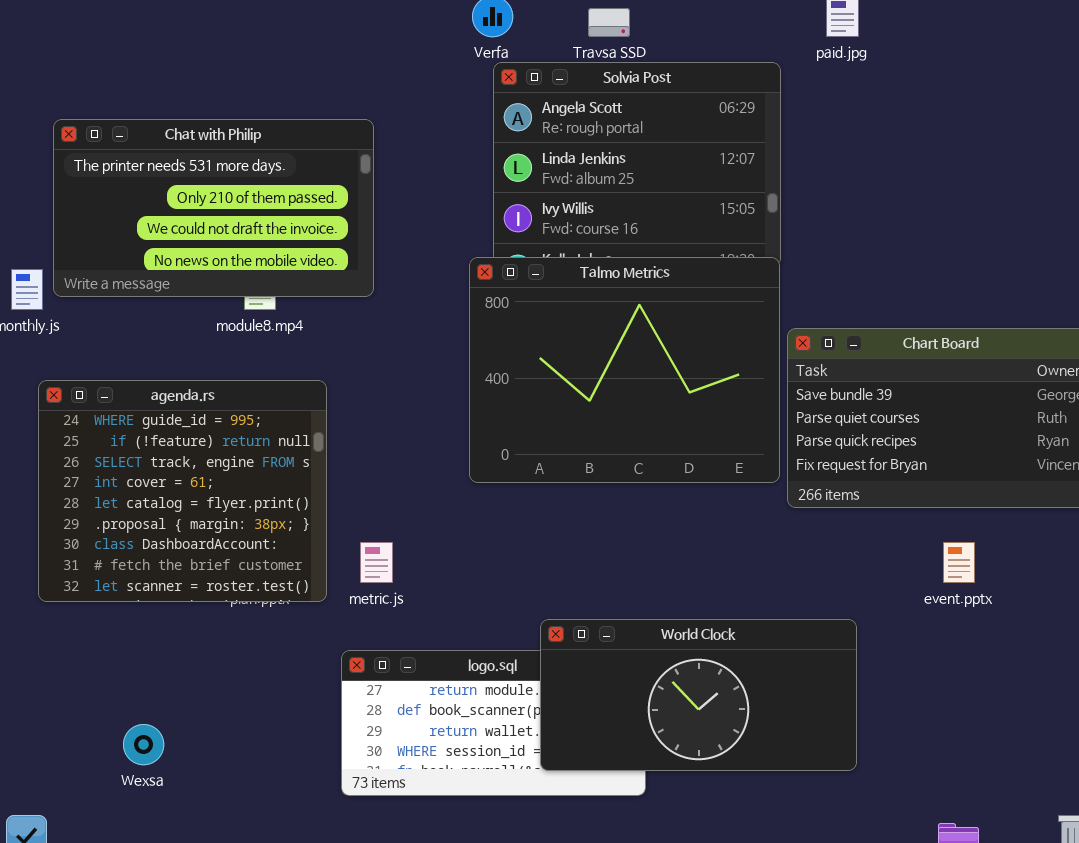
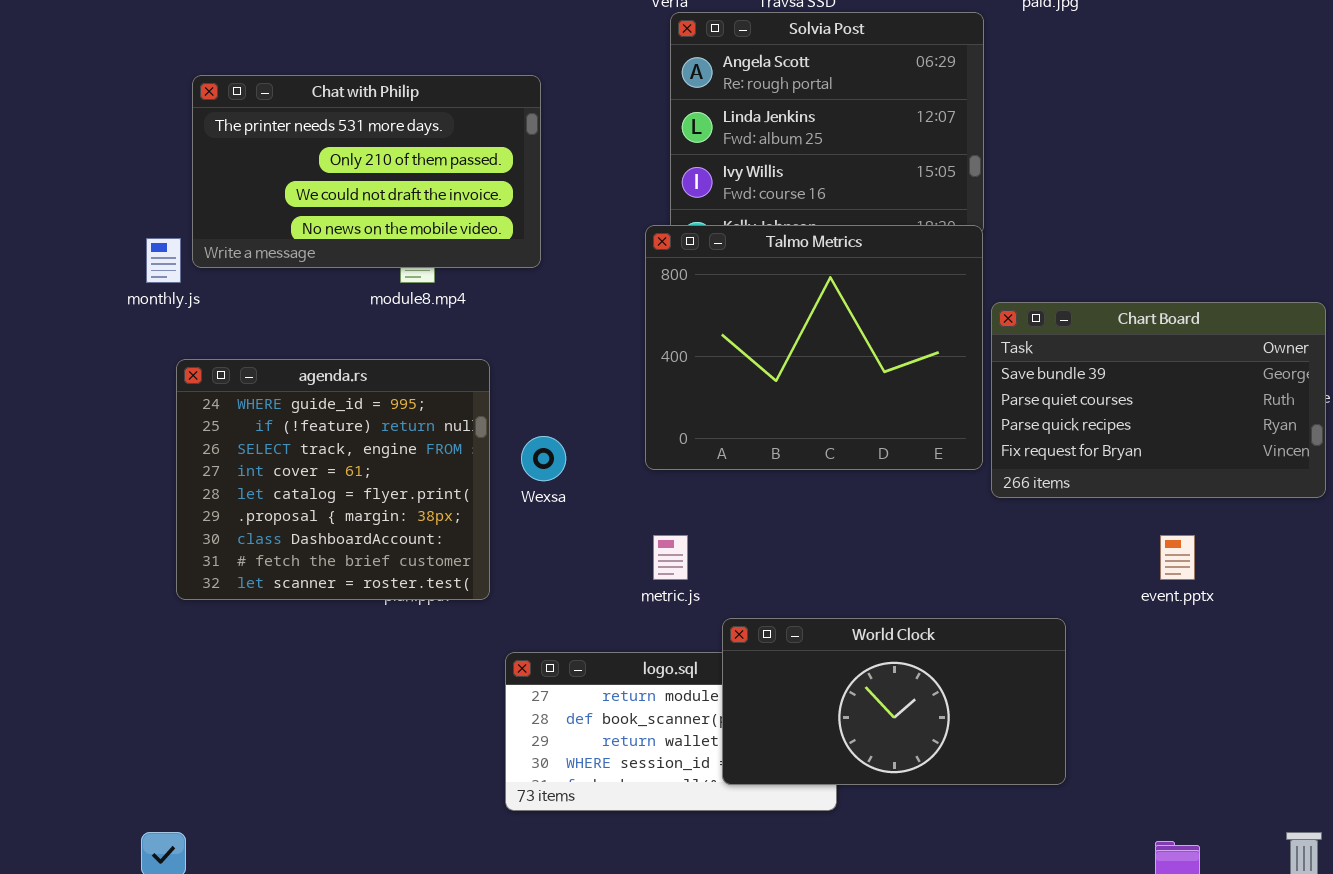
metric.js: [360,542,393,583] -> [653,535,688,580], moved
Wexsa: [123,724,164,765] -> [521,436,566,481], moved

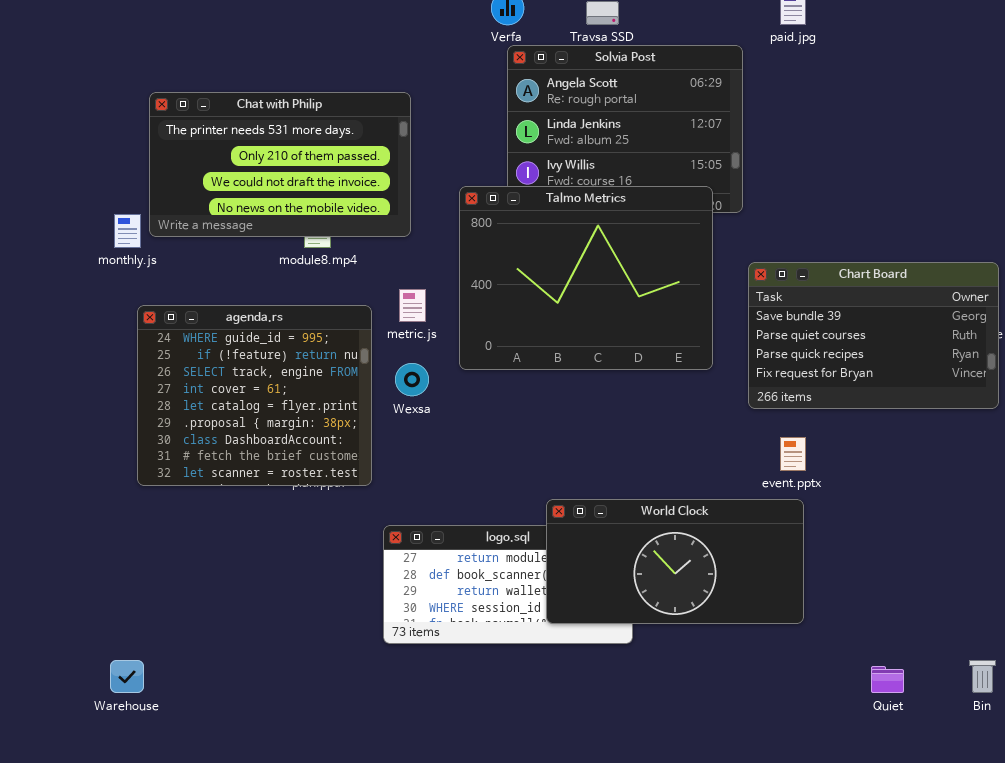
Talmo Metrics: [645,225,983,470] -> [459,186,713,370], moved
metric.js: [653,535,688,580] -> [399,289,426,322], moved
event.pptx: [1160,535,1195,580] -> [780,437,806,471], moved

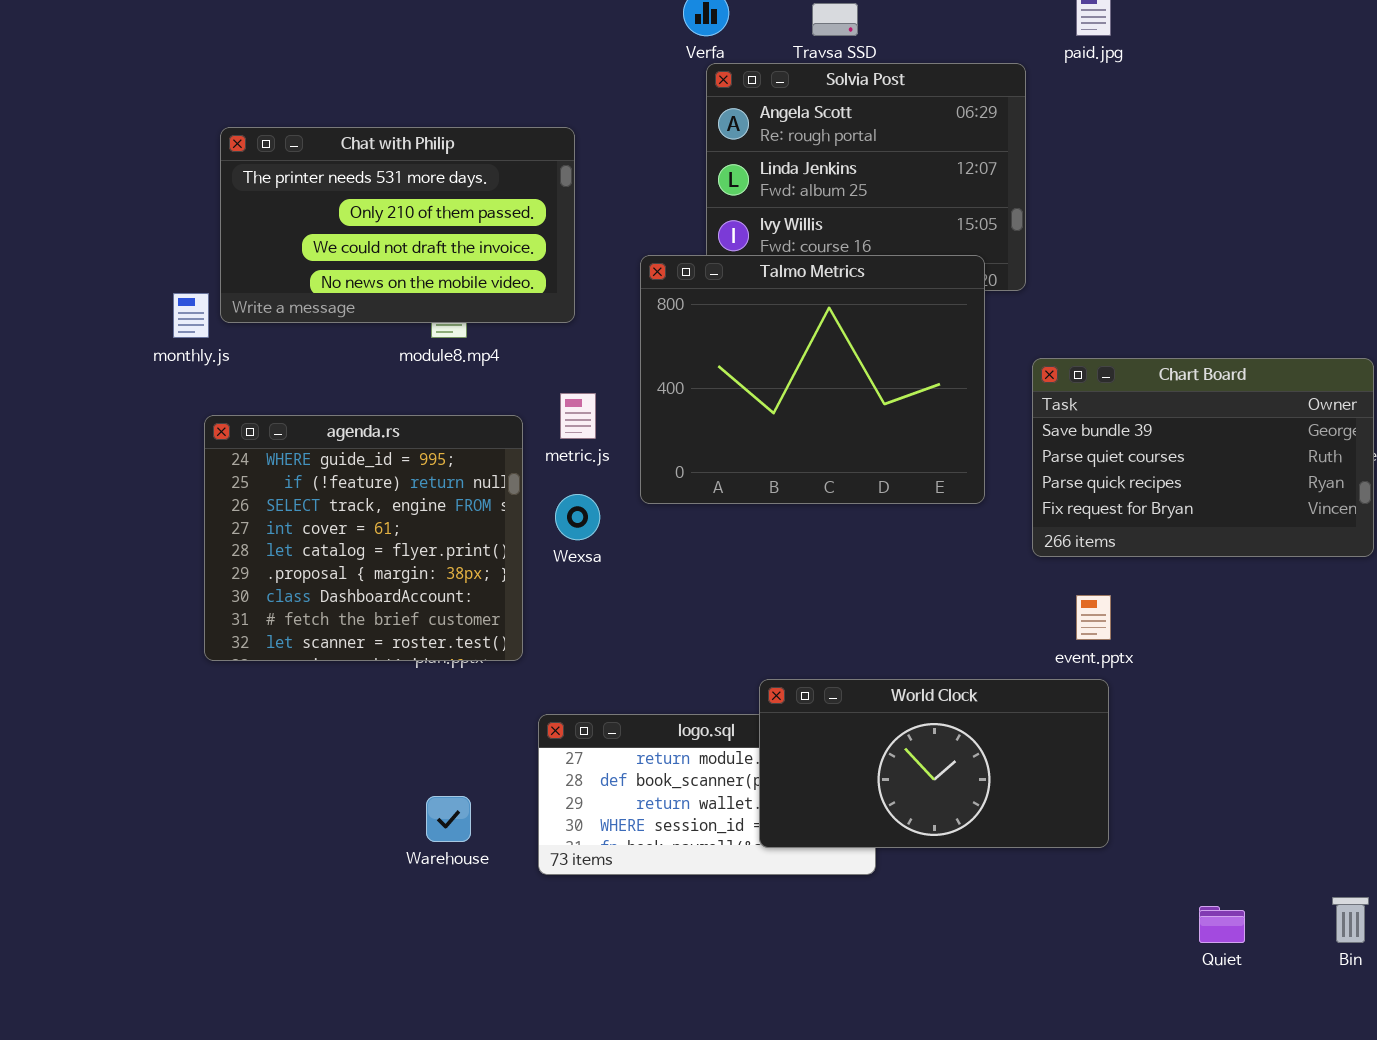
Warehouse: [110,660,144,693] -> [426,796,471,842], moved

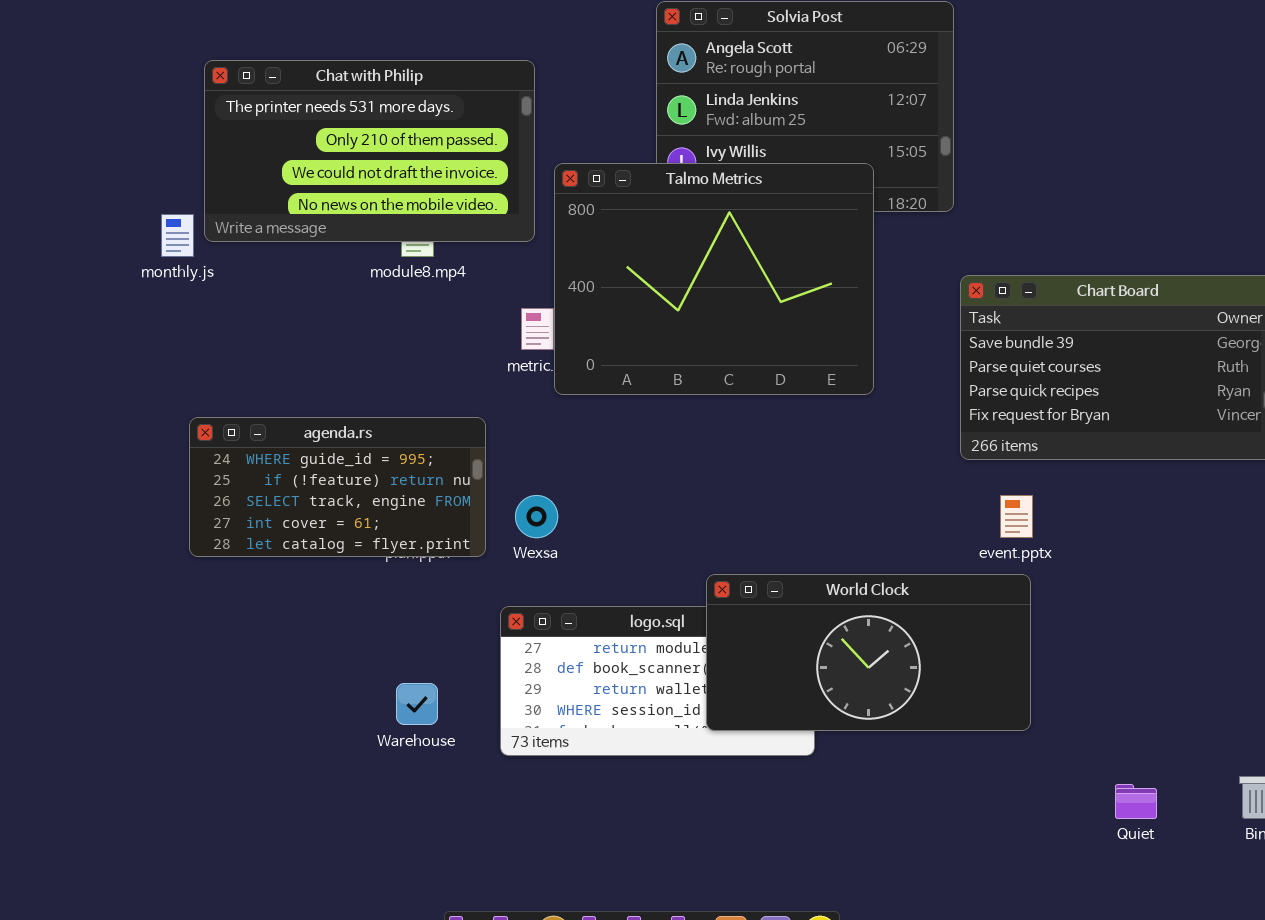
Talmo Metrics: [640,255,985,504] -> [554,163,874,395], moved
agenda.rs: [204,415,523,661] -> [189,417,486,557], resized
Wexsa: [555,494,600,540] -> [515,495,558,538], moved

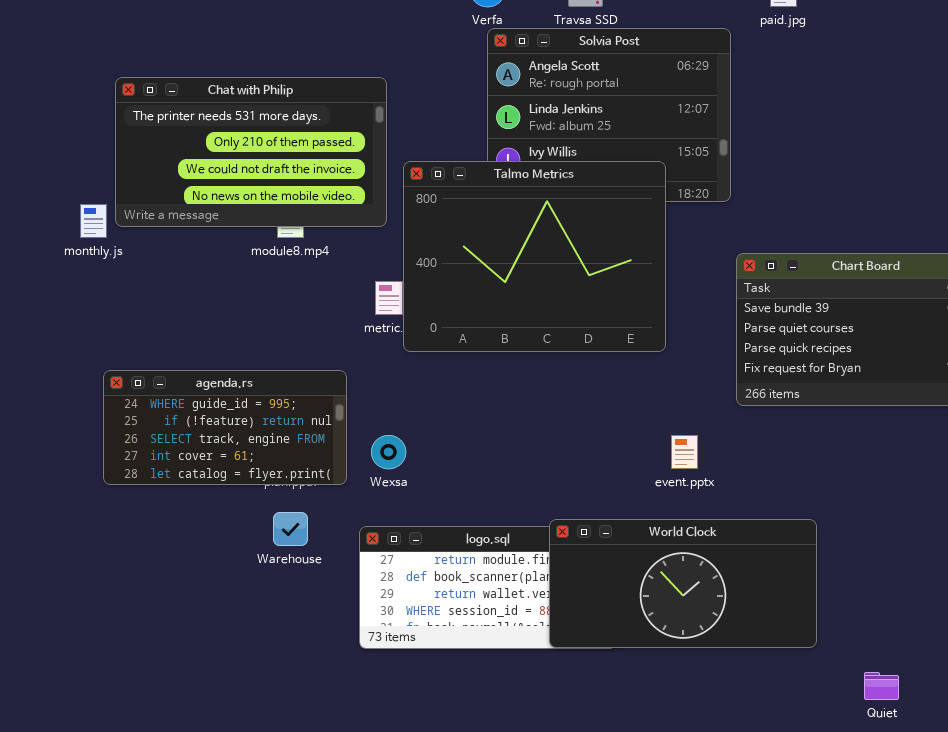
event.pptx: [1000,495,1033,538] -> [671,435,698,469], moved
World Clock: [706,574,1031,731] -> [549,519,817,648], moved
Warehouse: [396,683,438,725] -> [273,512,308,546], moved

